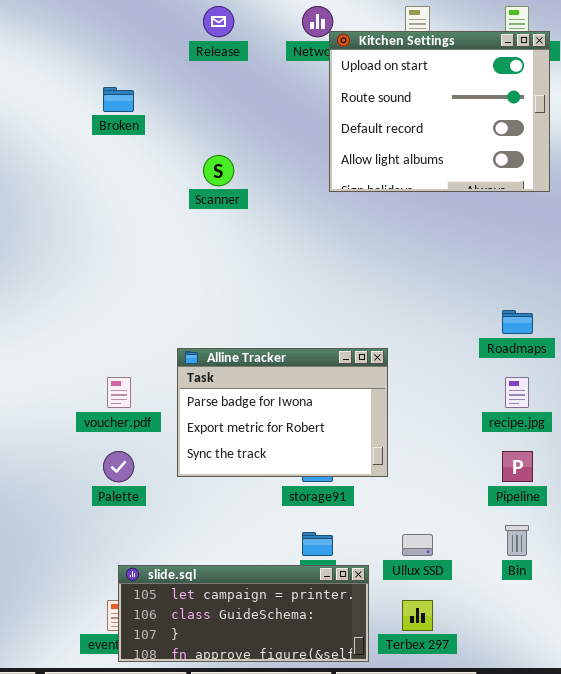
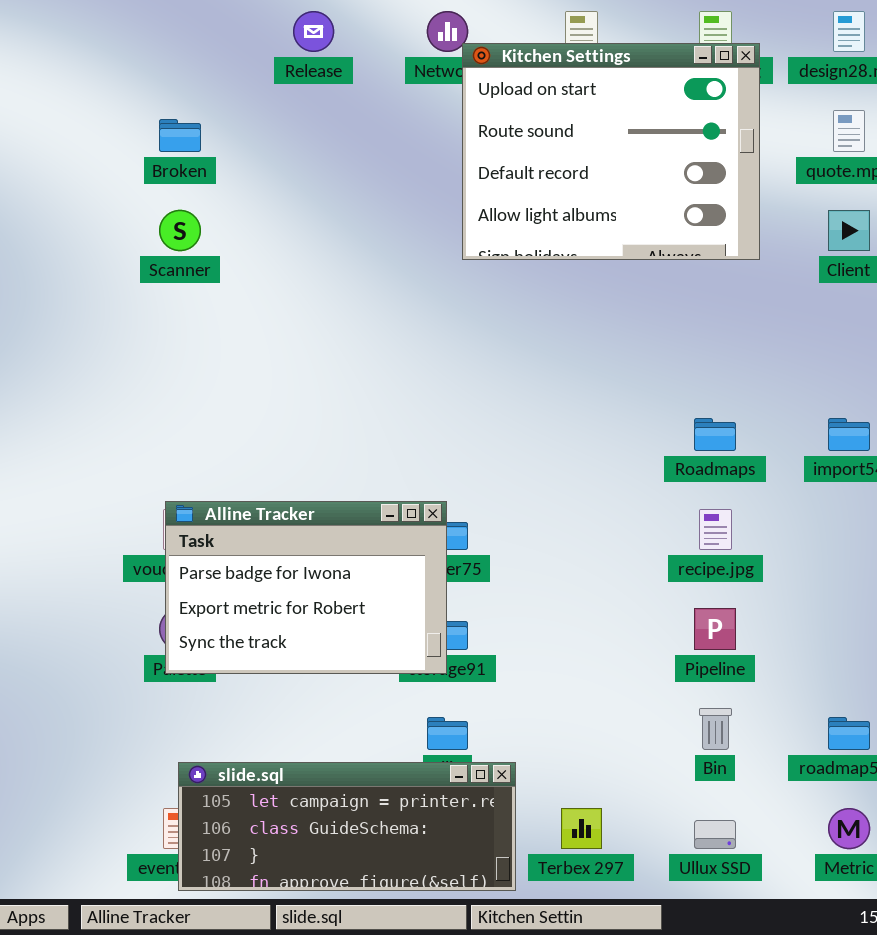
Scanner: [203,155,234,186] -> [159,210,201,251], moved
Alline Tracker: [177,348,388,477] -> [165,501,447,674], moved
Ullux SSD: [402,534,433,556] -> [694,820,736,849], moved

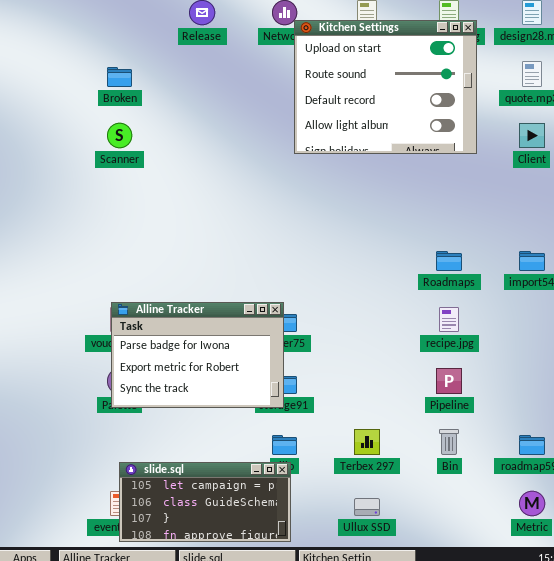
slide.sql: [178,762,516,891] -> [119,462,291,542], resized
Terbex 297: [561,808,602,849] -> [354,429,380,455], moved
Ullux SSD: [694,820,736,849] -> [354,498,380,516], moved

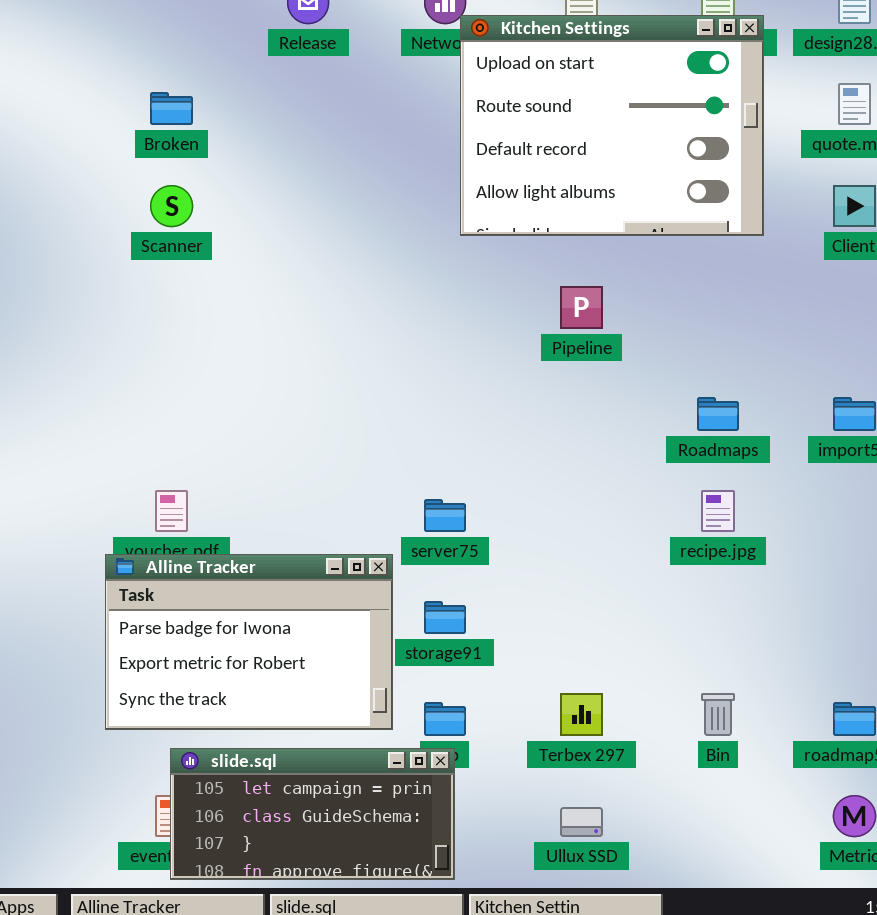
Alline Tracker: [111,302,284,408] -> [105,554,393,730], moved
Pipeline: [436,368,462,394] -> [560,286,603,329], moved

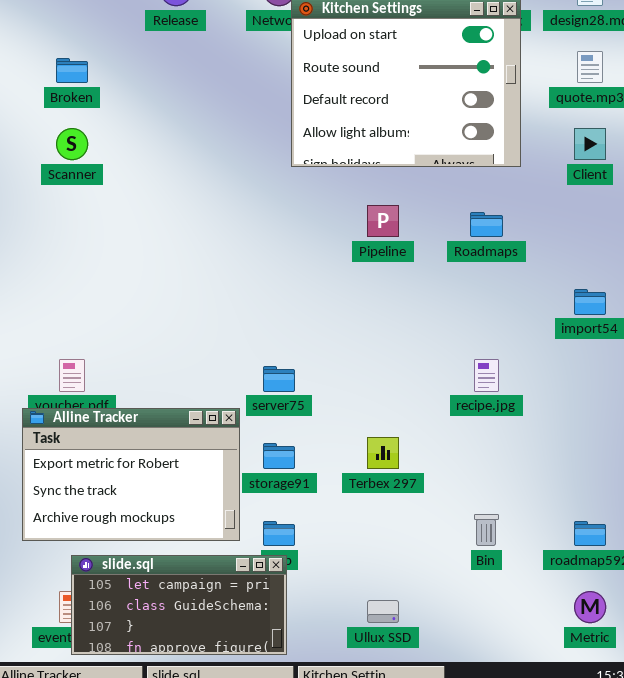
Roadmaps: [697,397,739,431] -> [470,212,503,237], moved
Alline Tracker: [105,554,393,730] -> [22,408,240,541], scrolled down 1 row
Terbex 297: [560,693,603,736] -> [367,437,399,469], moved

